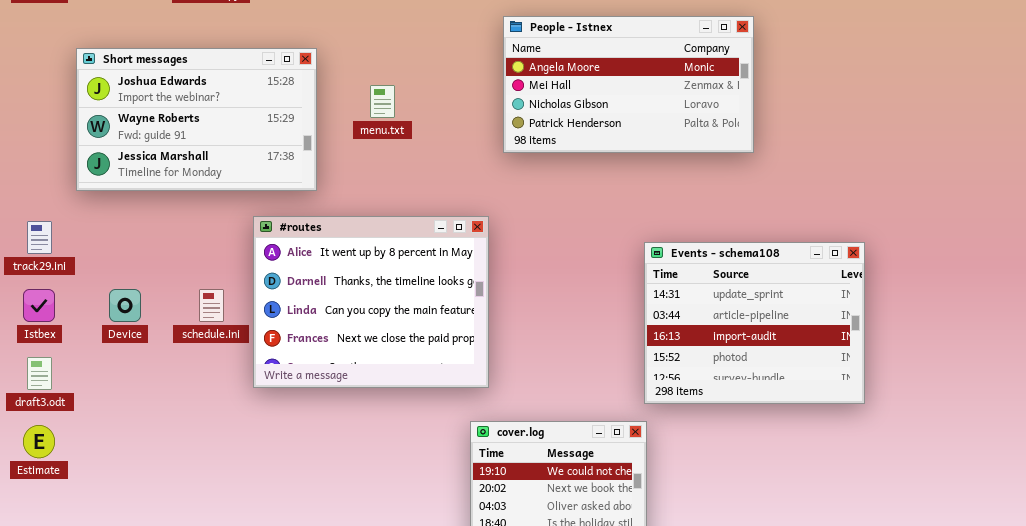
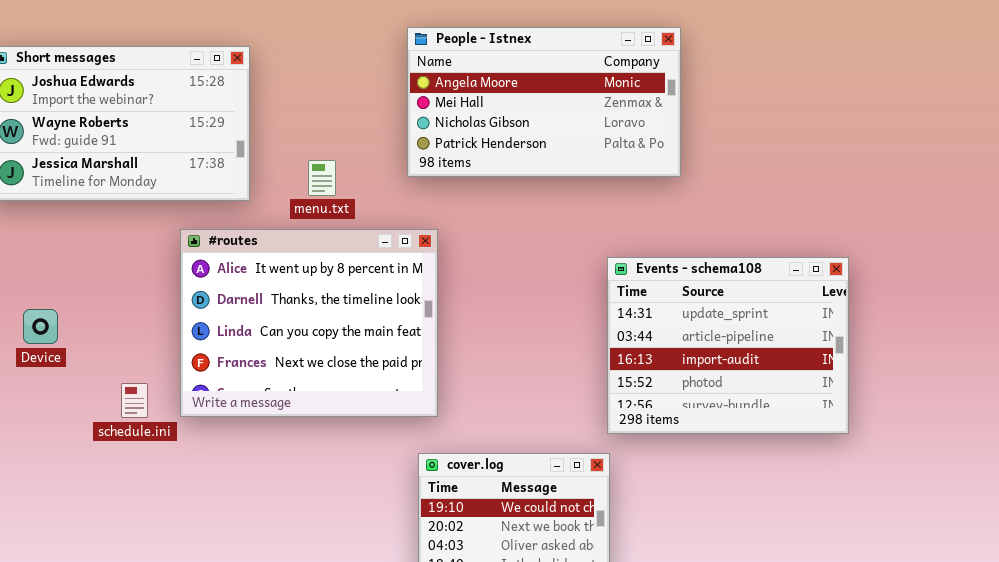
People - Istnex: [503,16,754,153] -> [407,27,681,177], moved
menu.txt: [370,85,395,118] -> [308,160,336,196], moved
schedule.ini: [199,289,224,322] -> [121,383,148,418], moved

